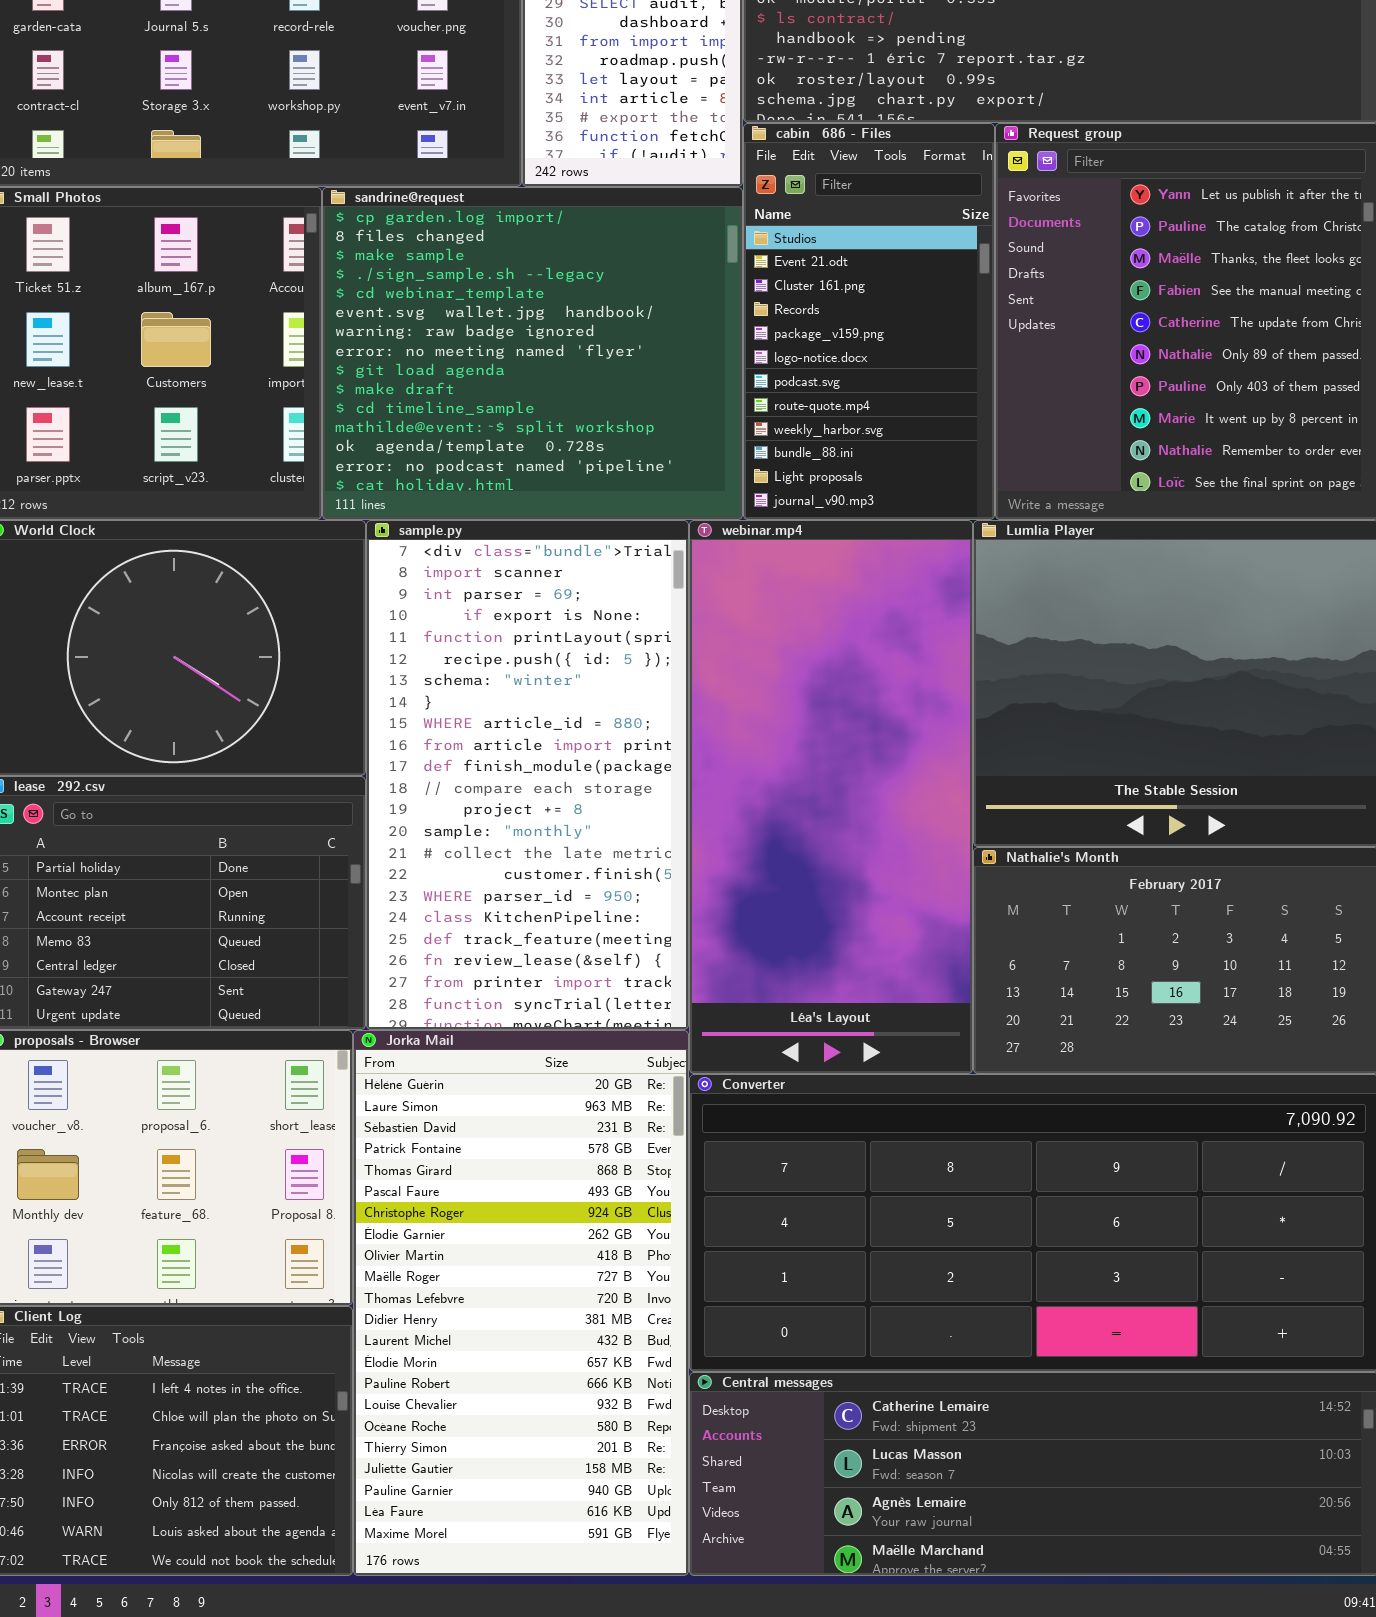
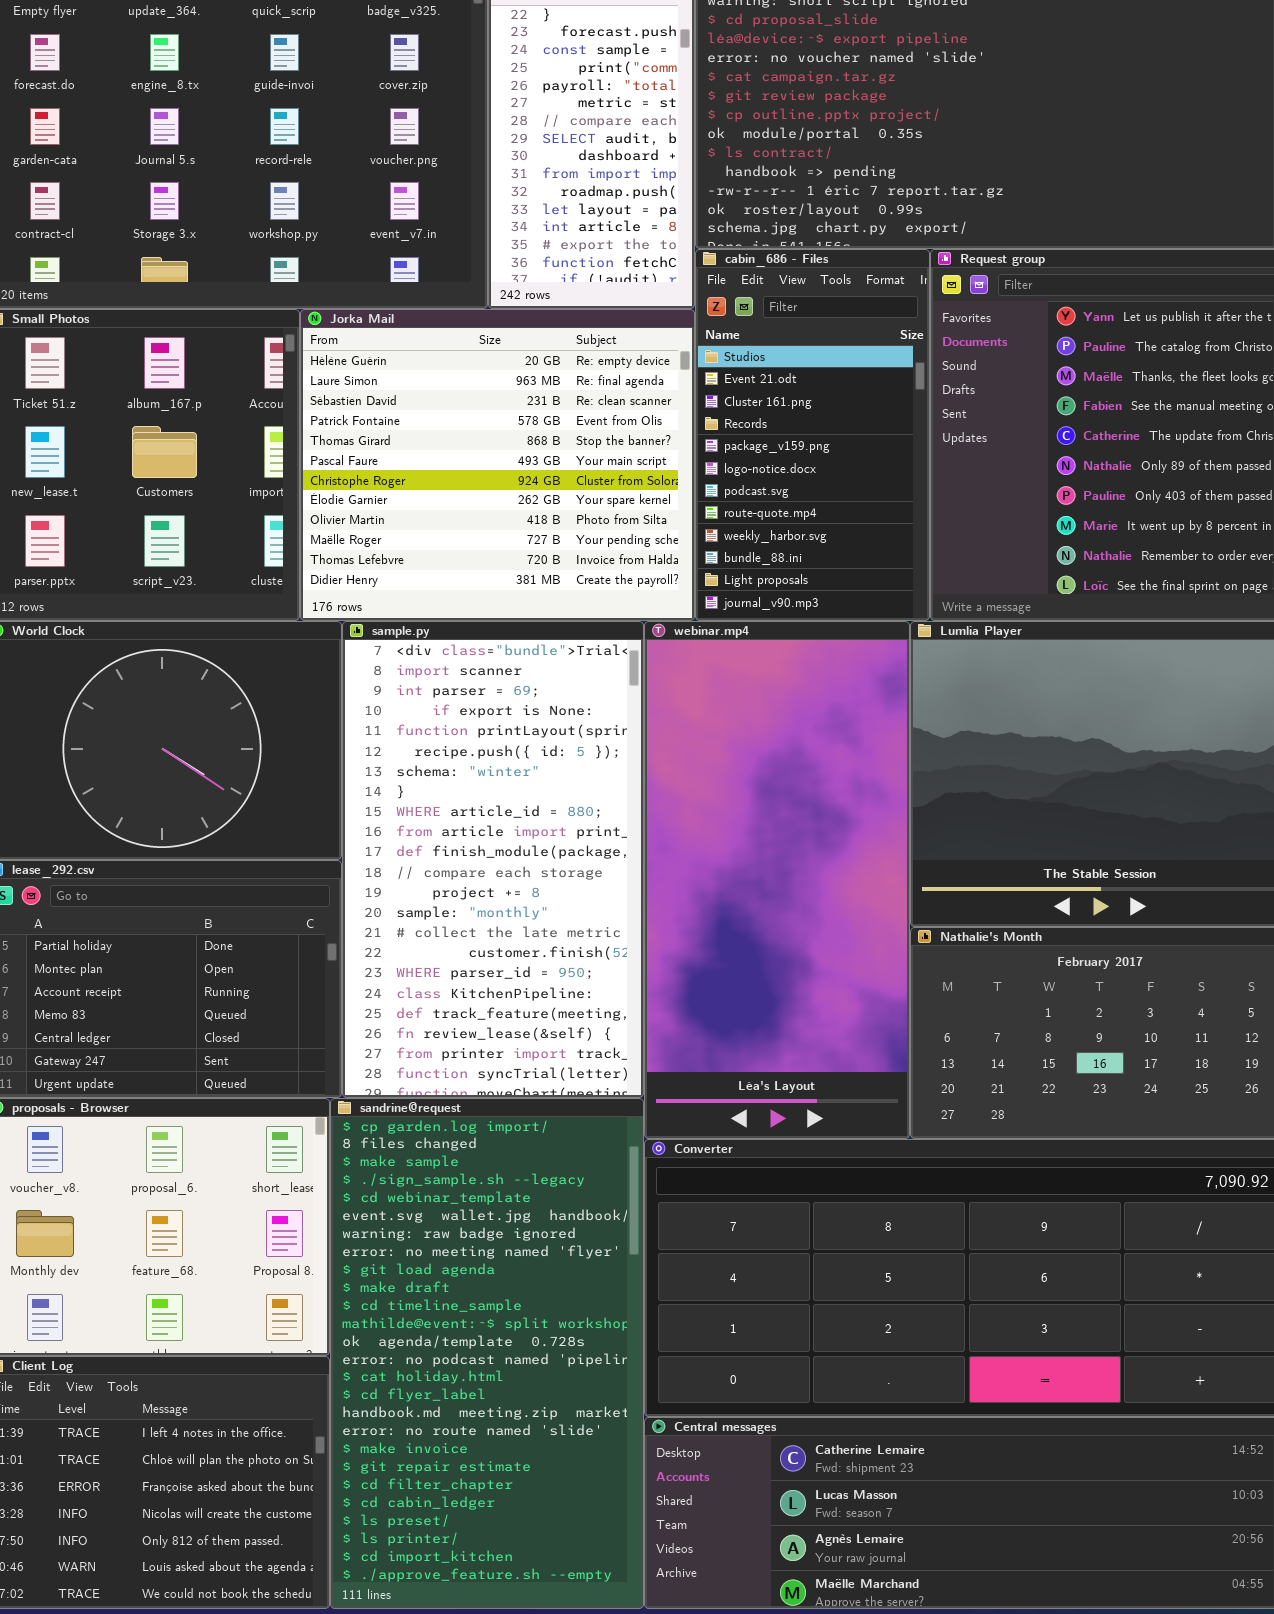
sandrine@request: [322,187,743,520] -> [330,1098,644,1609], moved, resized
Jorka Mail: [353,1030,689,1576] -> [300,309,695,621], moved, resized

